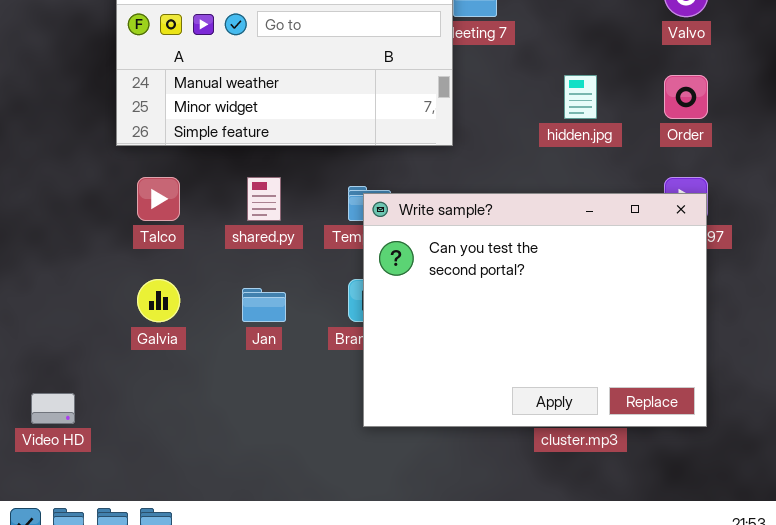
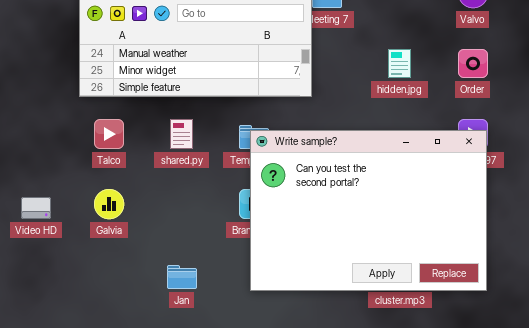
Jan: [242,288,286,322] -> [167,265,197,289], moved
Video HD: [31,393,75,424] -> [21,197,51,219], moved

